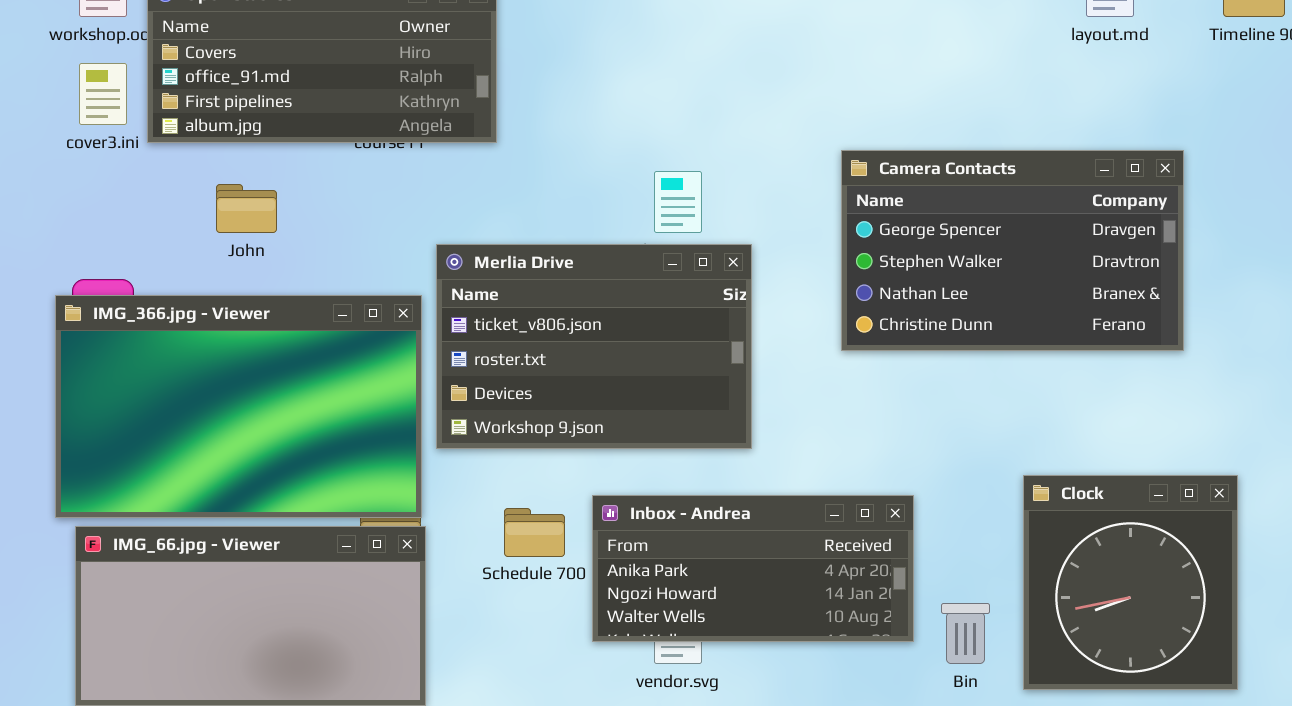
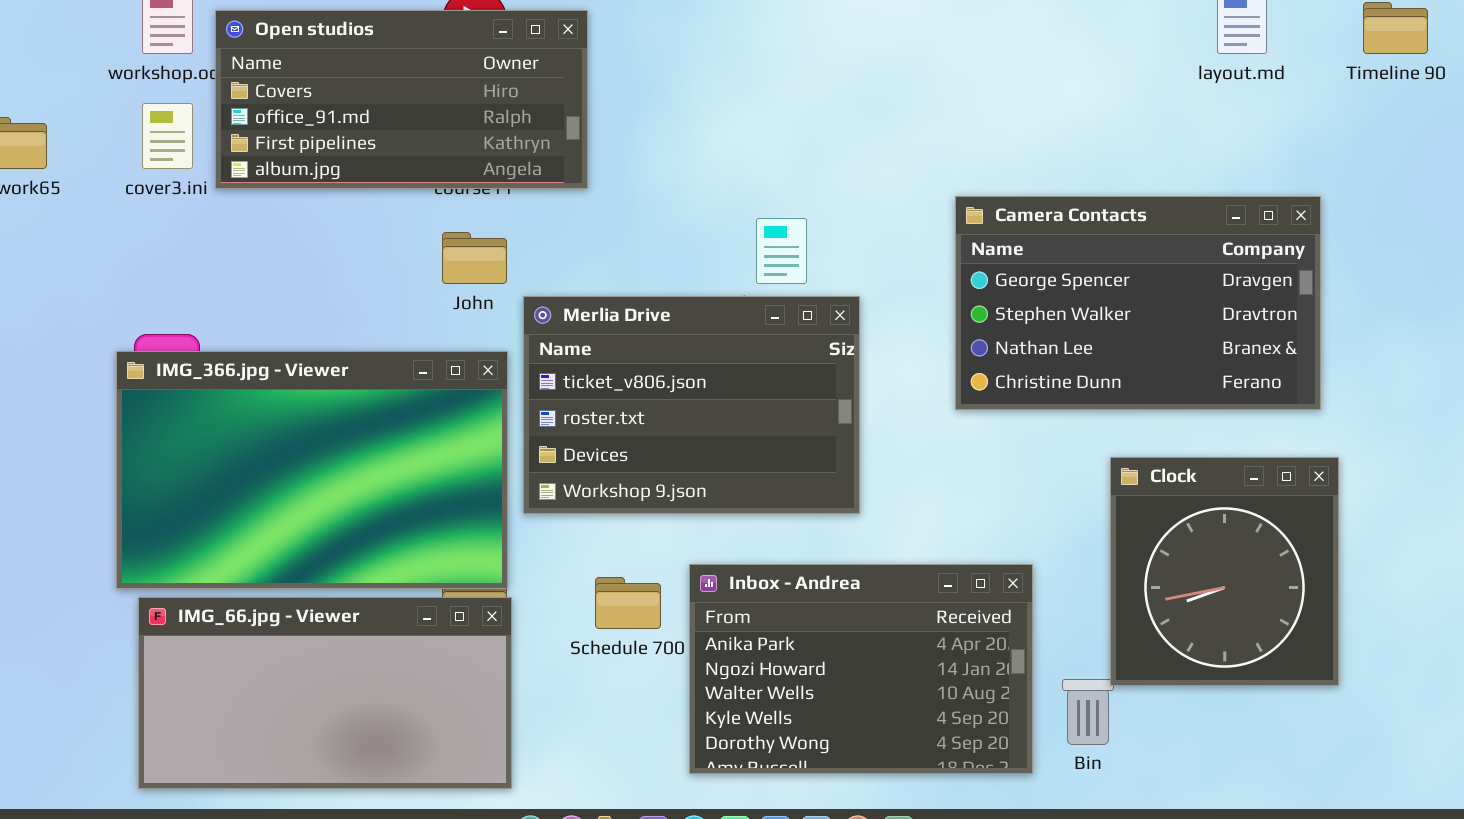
John: [216,184,277,233] -> [442,232,507,284], moved
Clock: [1023,475,1238,690] -> [1110,457,1339,686], moved
Inbox - Andrea: [592,495,914,642] -> [689,564,1033,774], resized

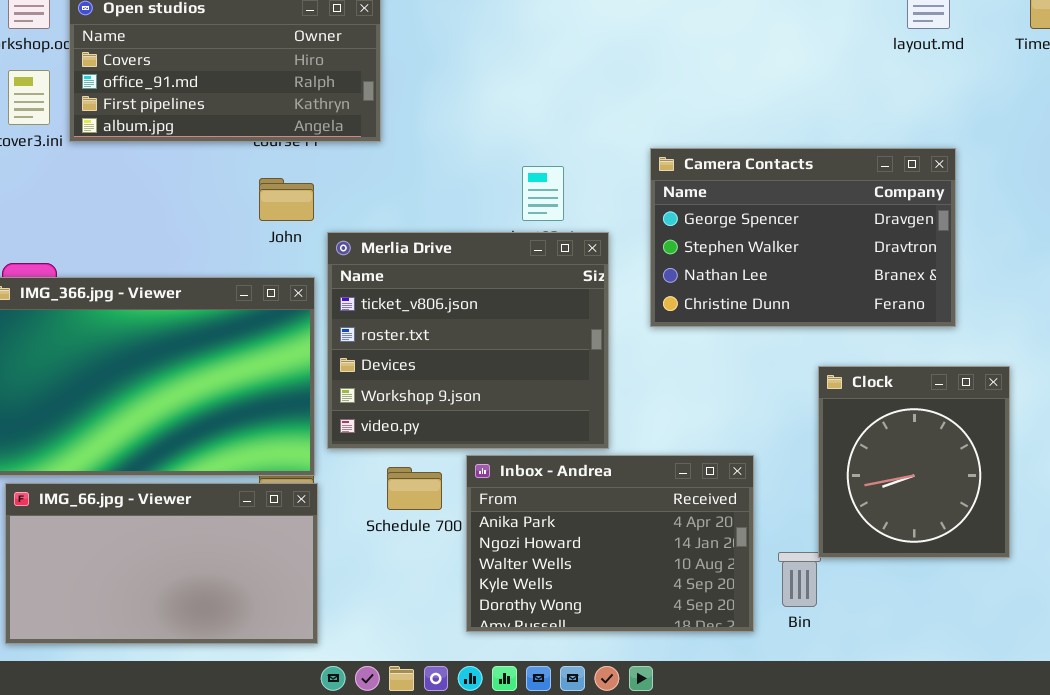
Camera Contacts: [955,196,1321,410] -> [650,148,956,327], moved
Merlia Drive: [523,296,860,514] -> [327,232,609,449], resized

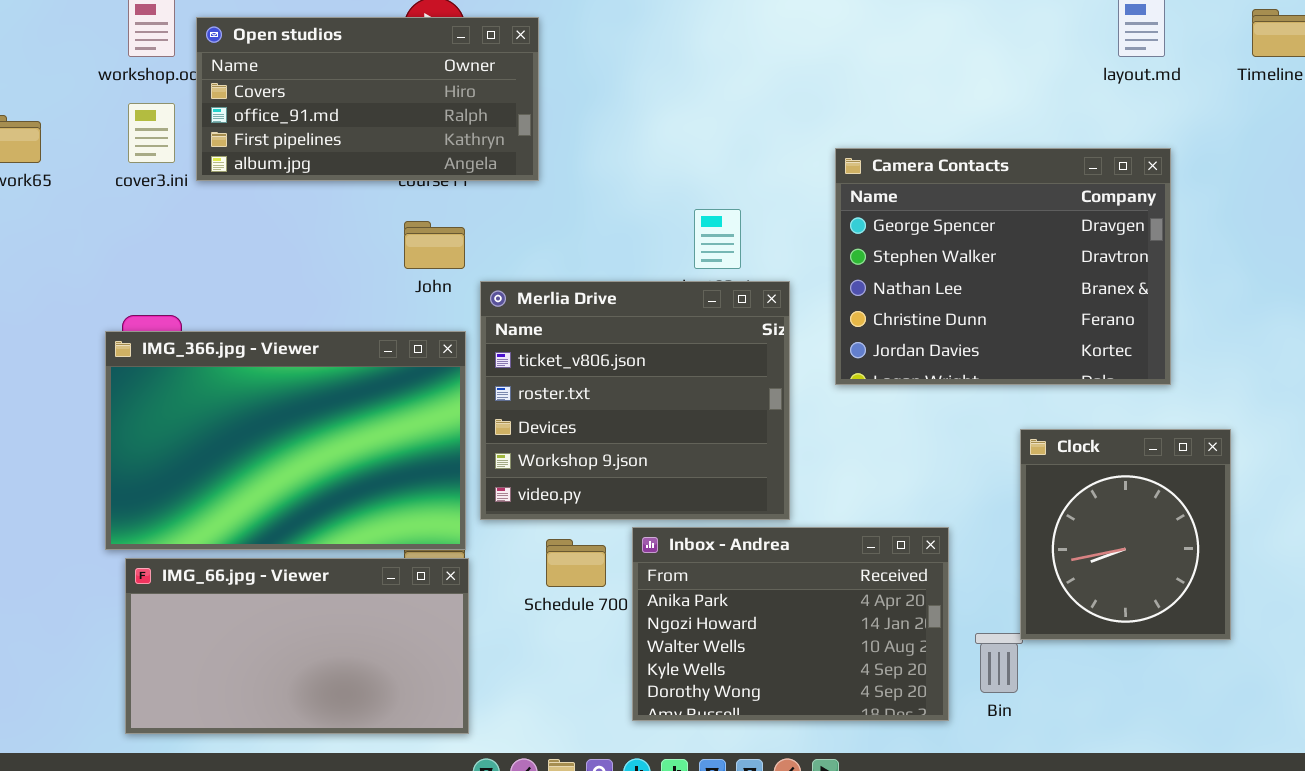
Camera Contacts: [650,148,956,327] -> [835,148,1171,385], resized

